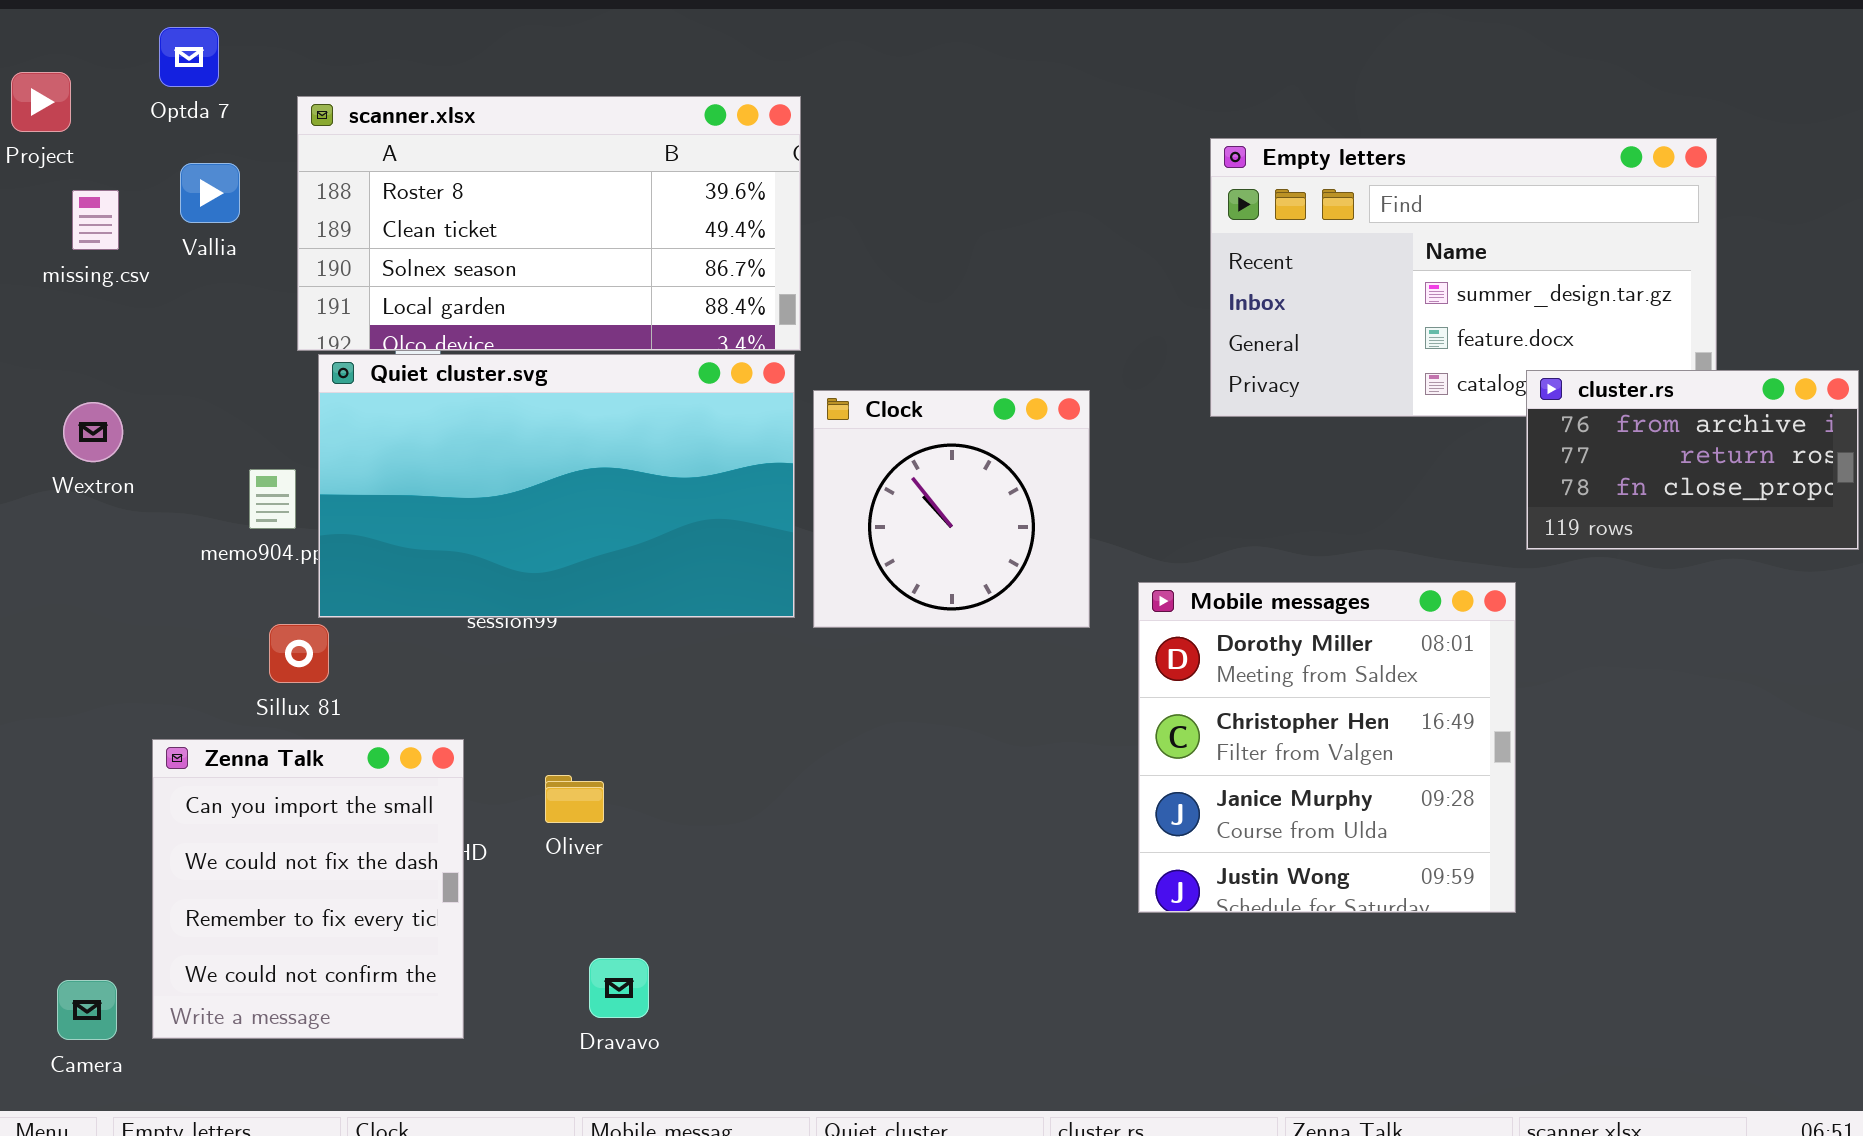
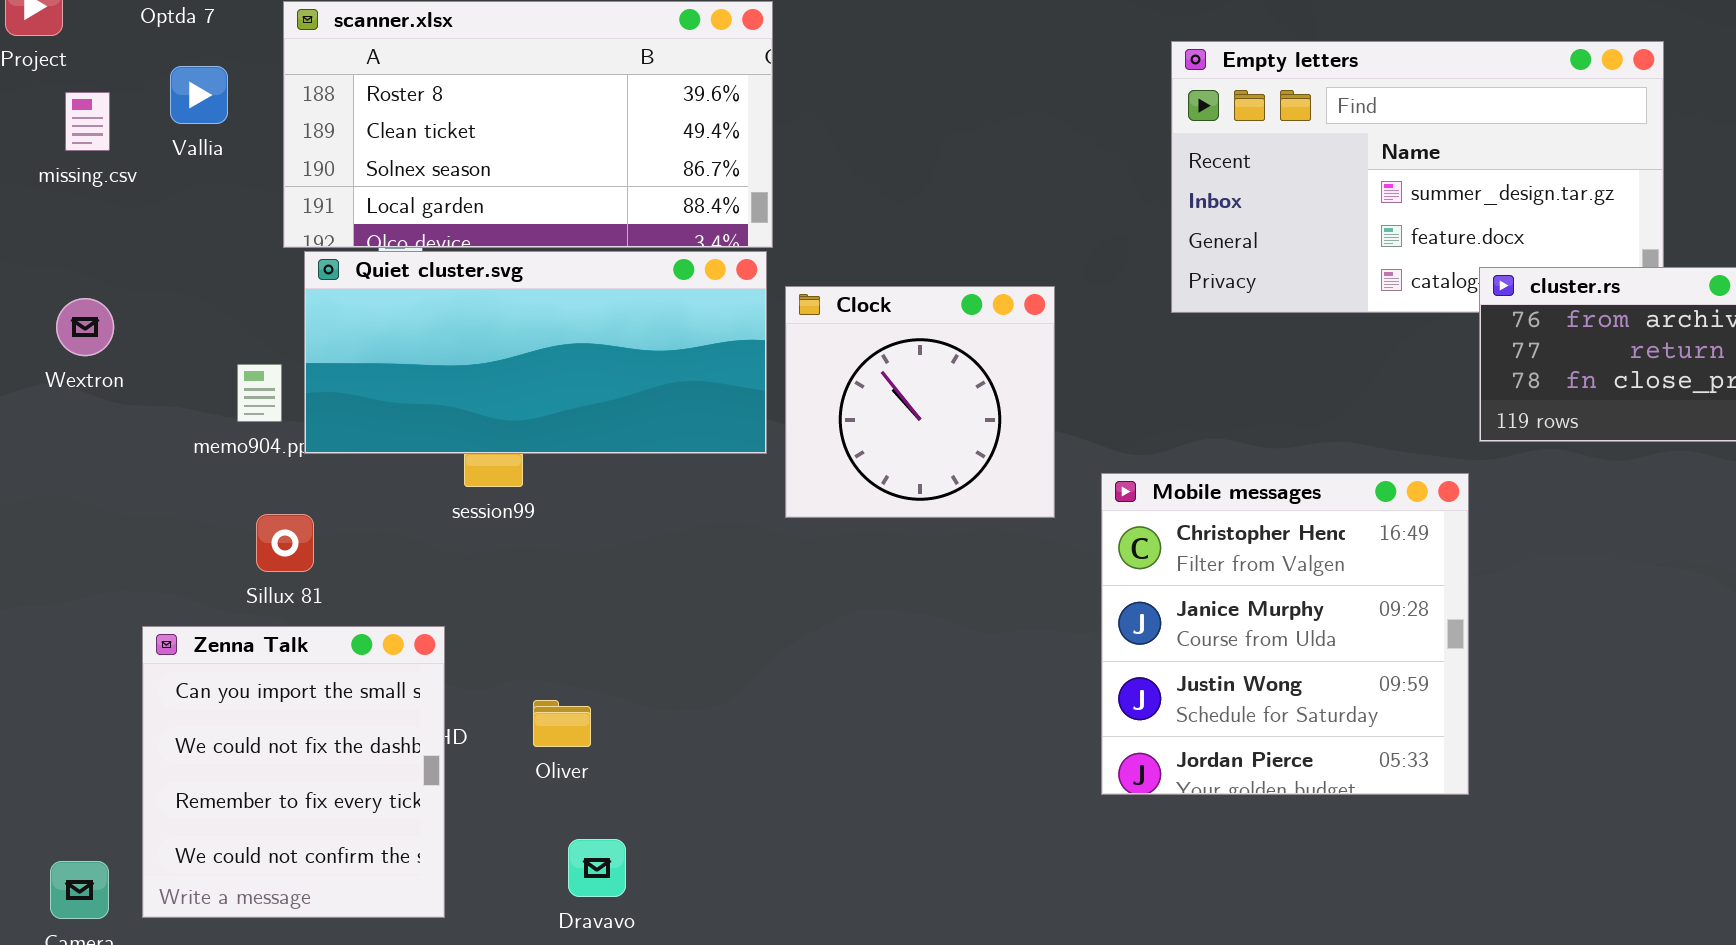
Quiet cluster.svg: [318,354,795,618] -> [304,251,767,454], resized
Mobile messages: [1138,582,1516,913] -> [1101,473,1469,795], scrolled down 1 row
Oliver: [545,775,604,823] -> [533,700,591,747], moved

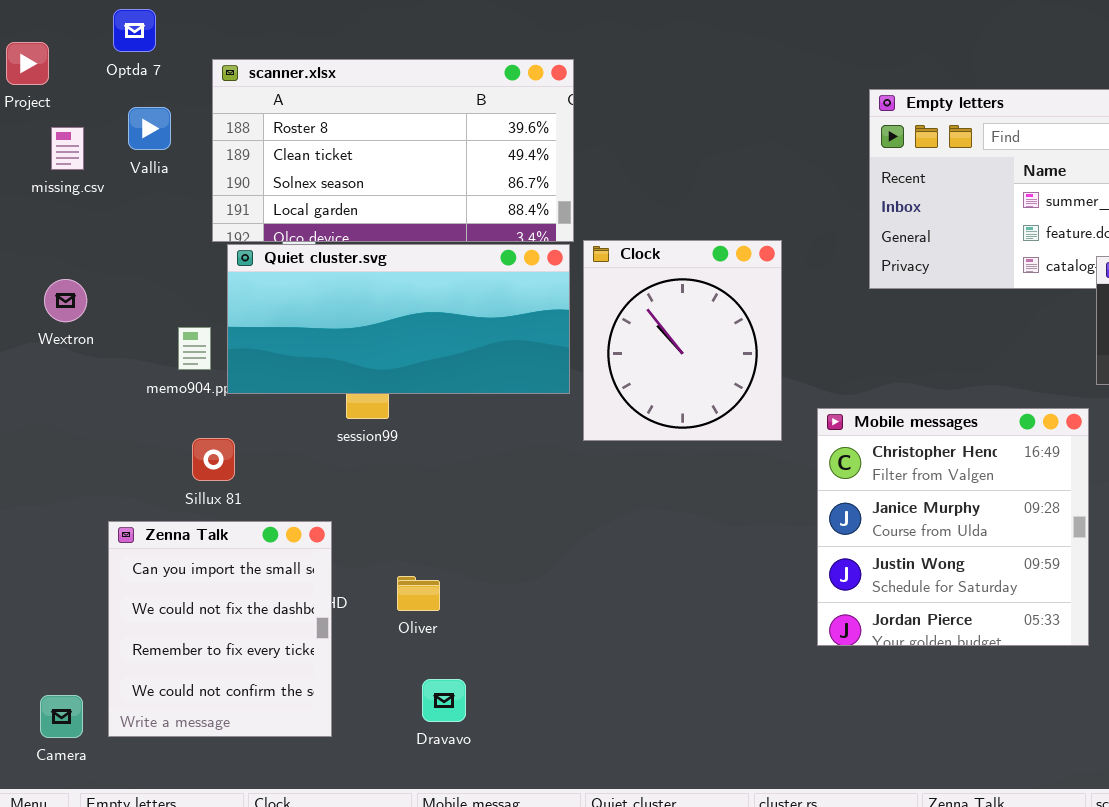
Clock: [785,286,1055,518] -> [583,240,782,441], resized

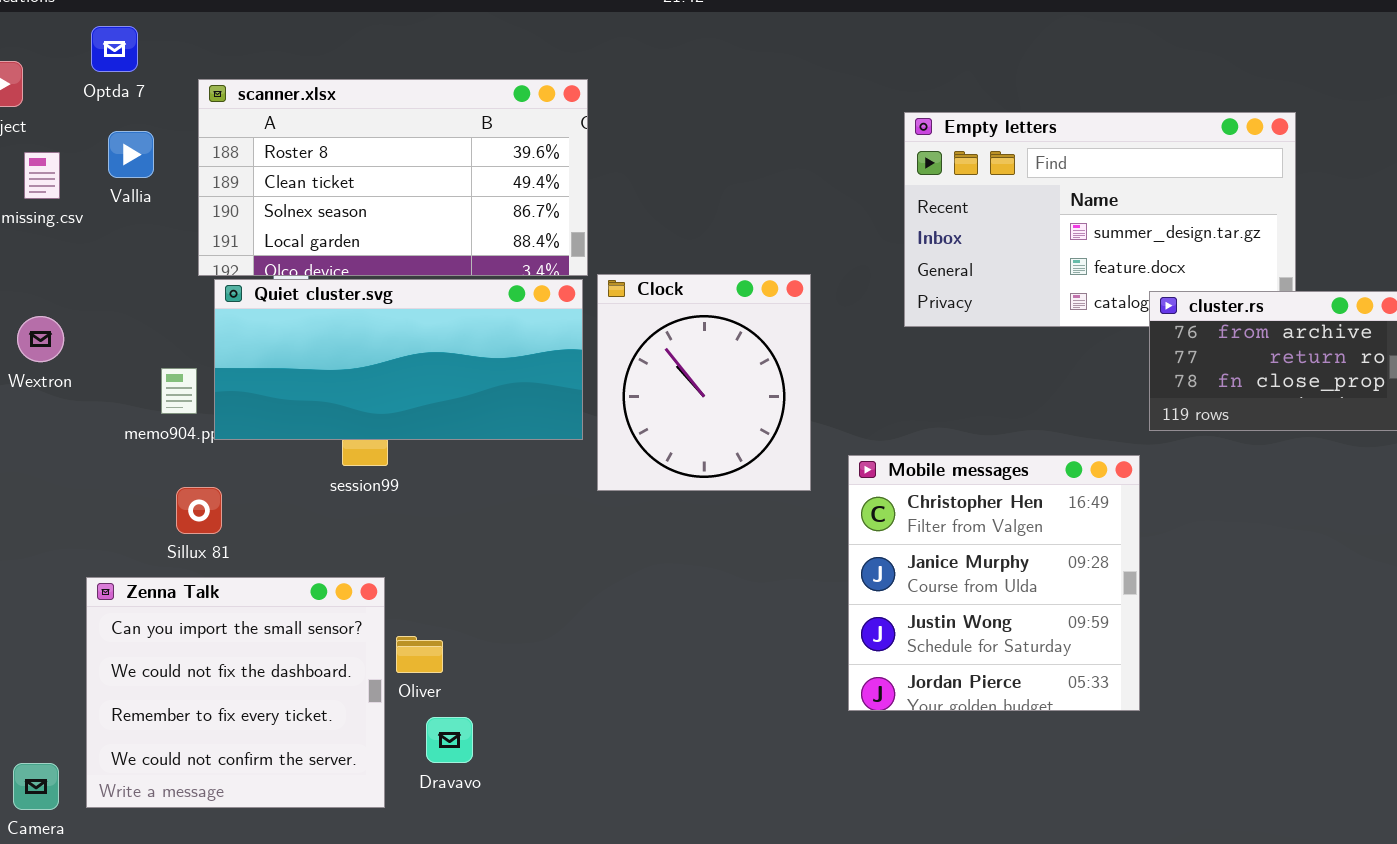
Zenna Talk: [108,521,332,737] -> [86,577,385,808], resized
Dravavo: [422,679,466,722] -> [426,717,473,763], moved

